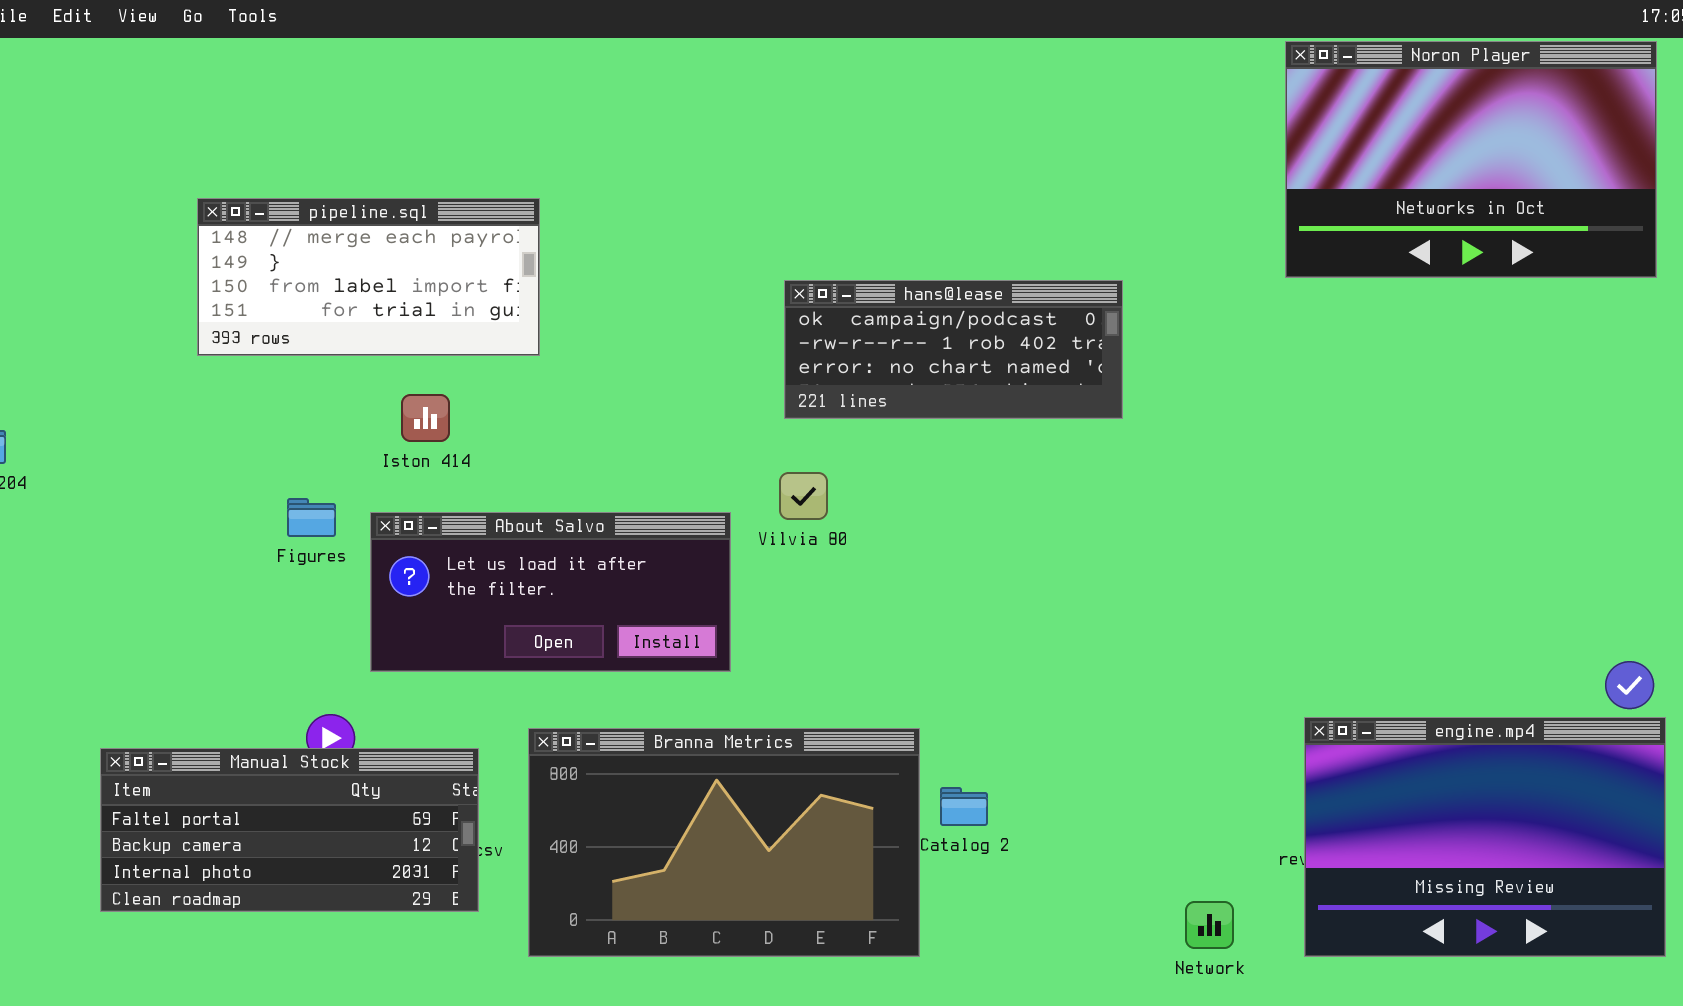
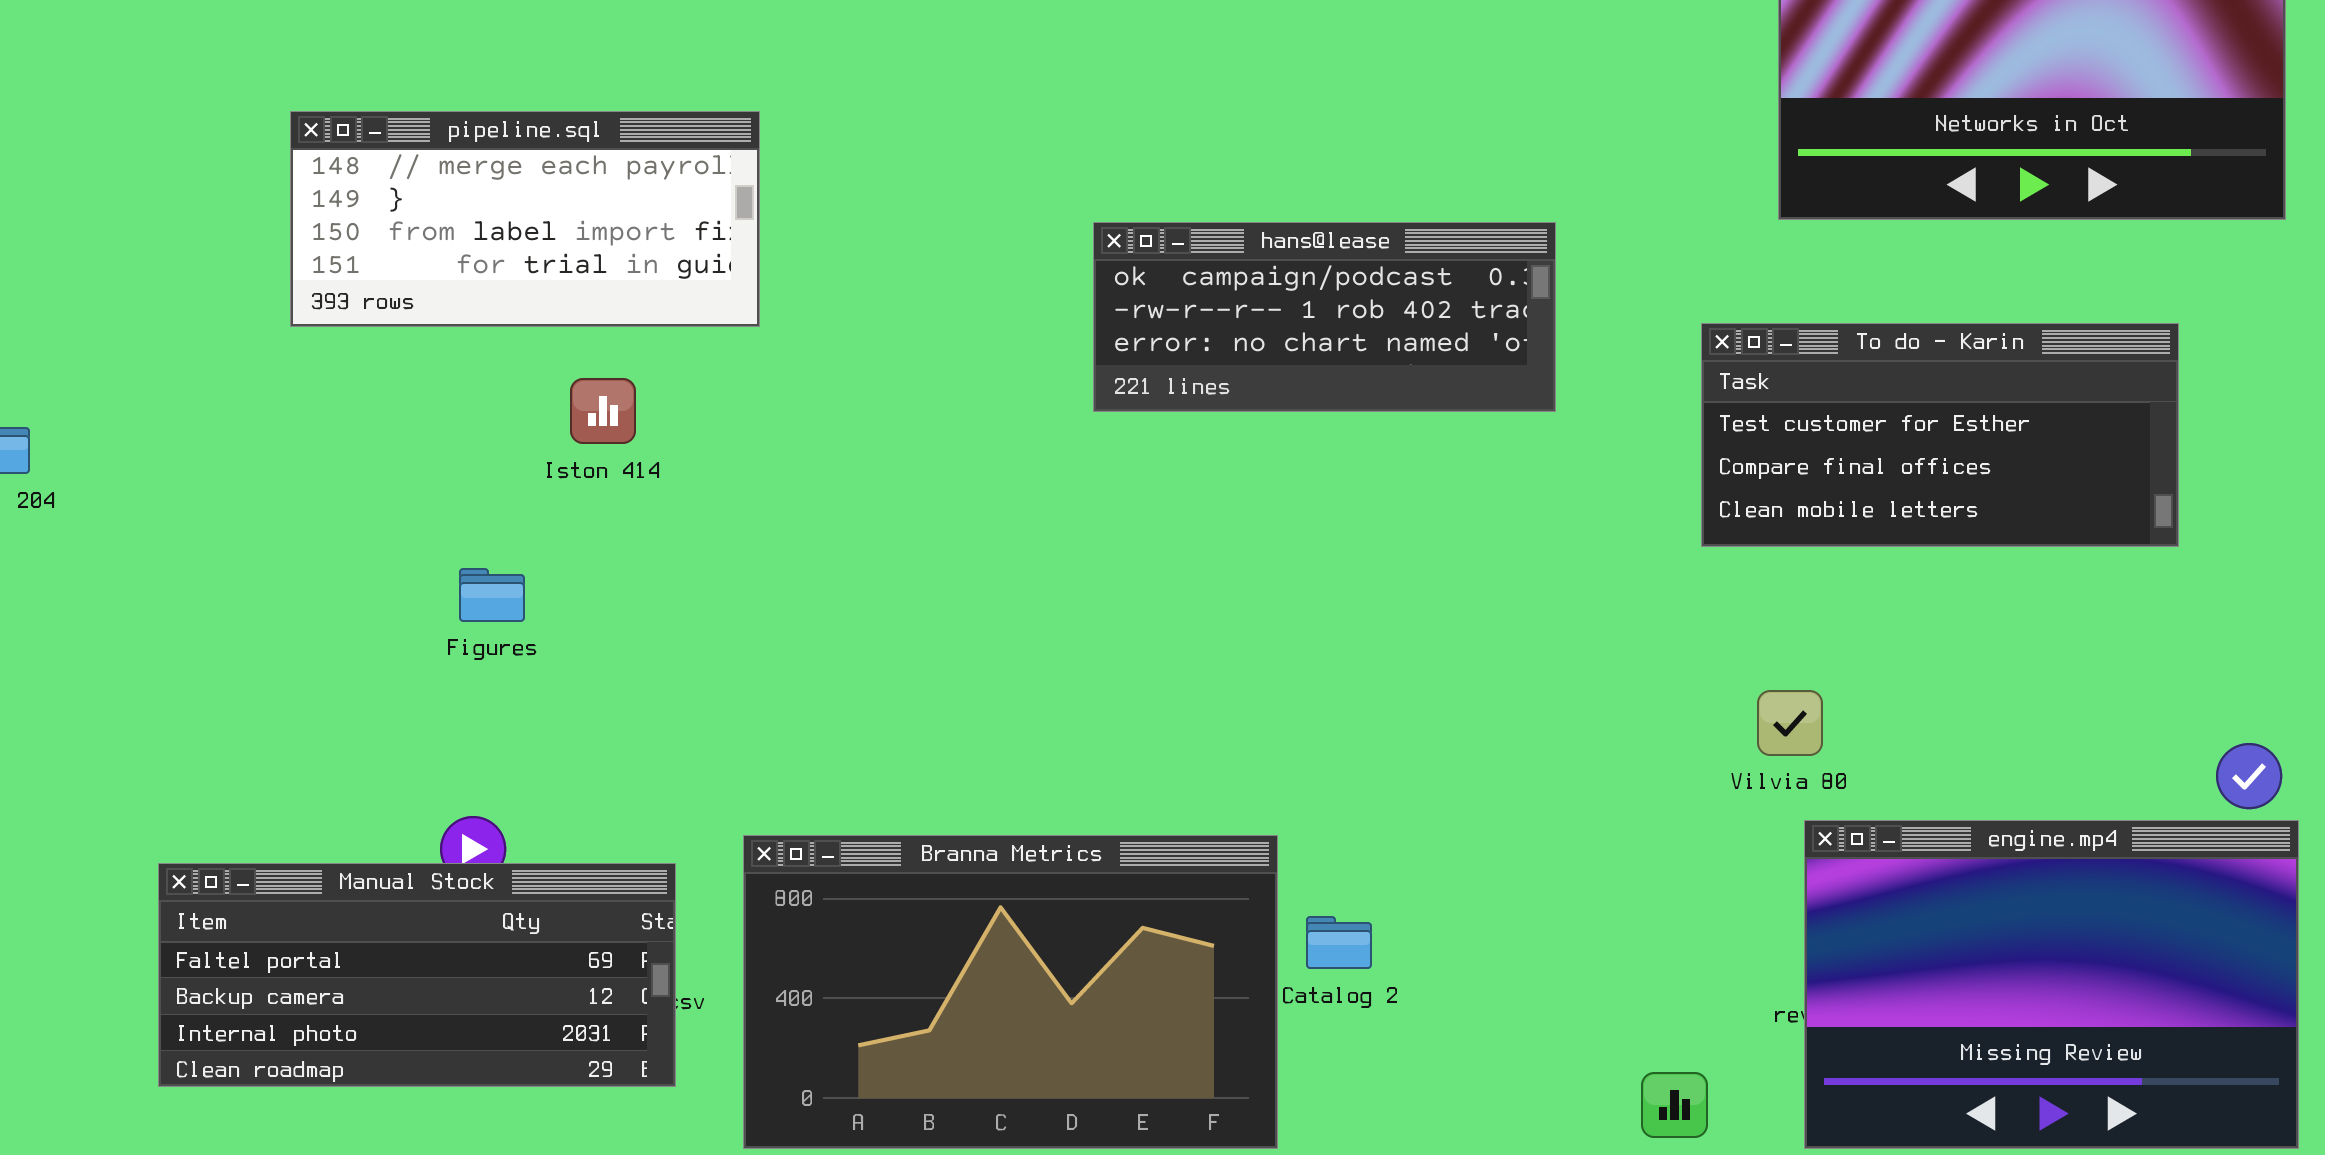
To do - Karin: none -> [1701,323,2179,547], opened
Vilvia 80: [779,472,828,520] -> [1757,690,1823,756], moved
Figures: [287,498,336,537] -> [459,568,525,622], moved
About Salvo: [370,512,731,672] -> none, closed

